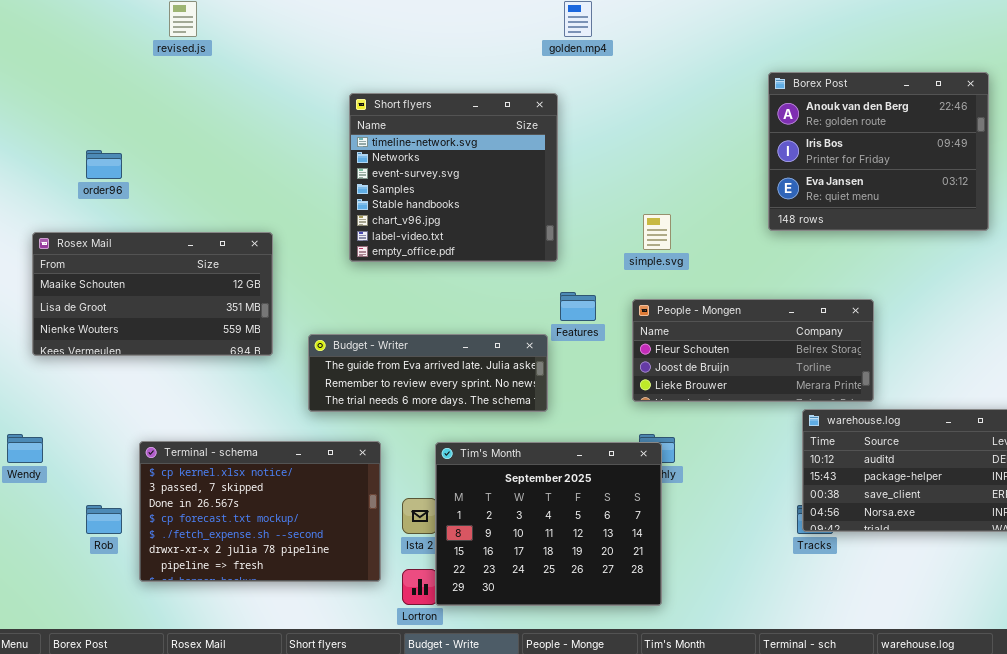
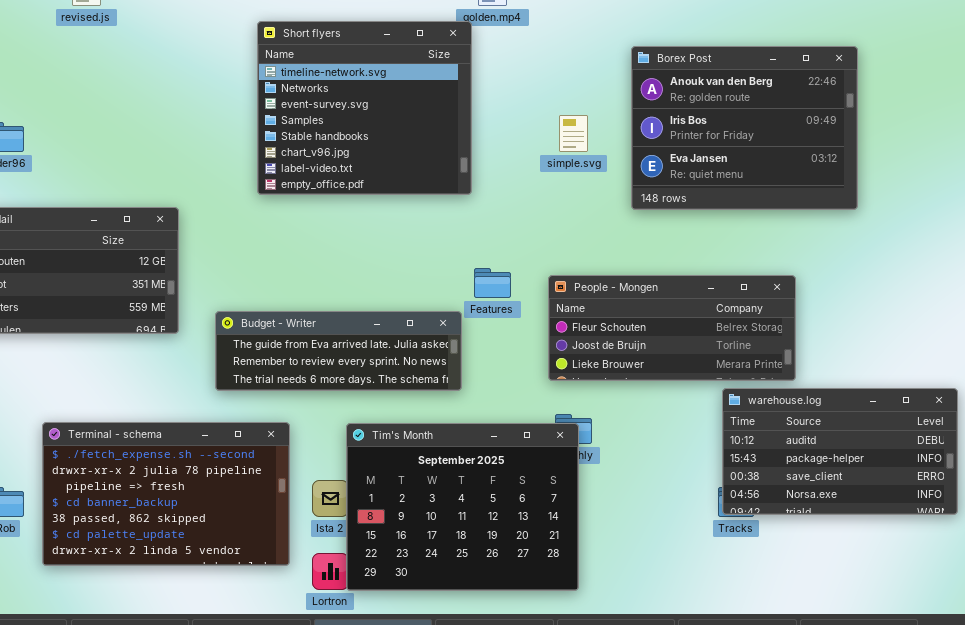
Borex Post: [768,72,989,231] -> [631,46,858,210], moved
Short flyers: [349,93,558,262] -> [257,21,472,195], moved
simple.svg: [643,214,671,250] -> [559,115,588,152], moved
Terminal - schema: [139,441,381,582] -> [42,422,290,566], scrolled down 4 rows

